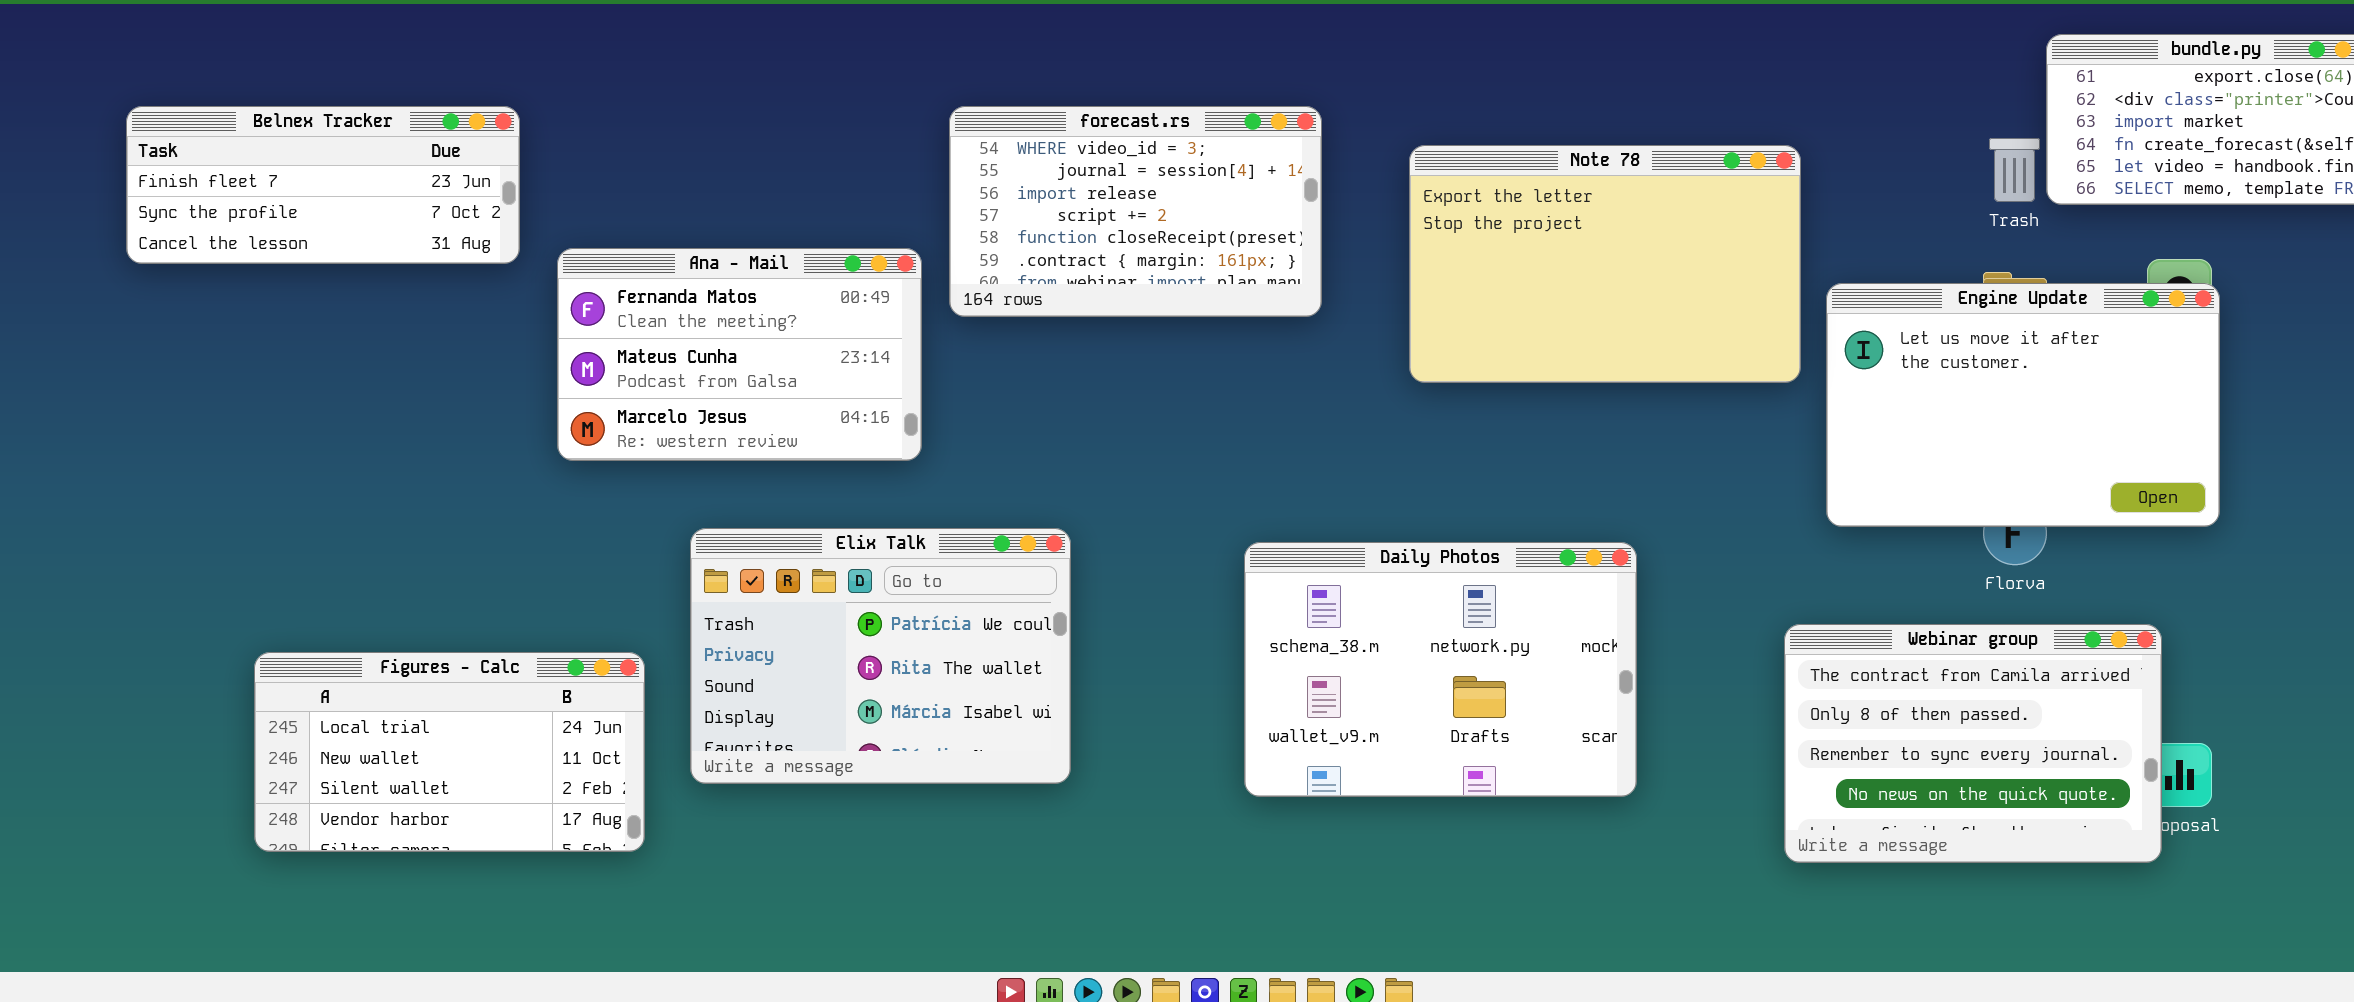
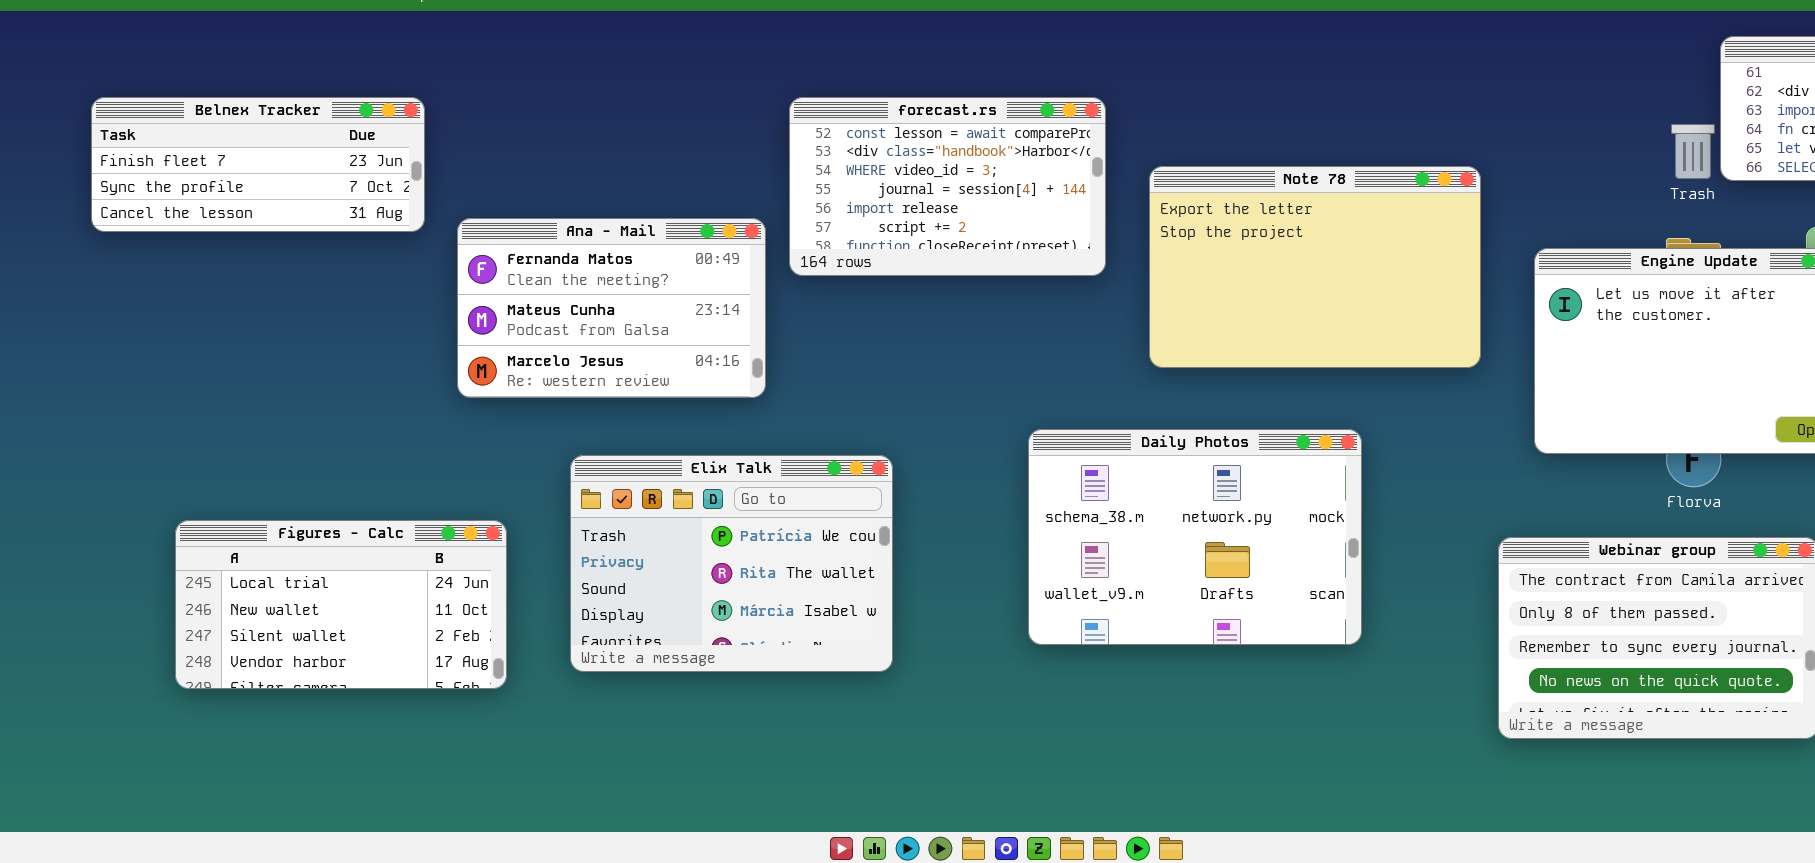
forecast.rs: [949,106,1322,317] -> [789,97,1106,276], scrolled up 2 rows
Note 78: [1409,145,1801,383] -> [1149,166,1481,368], moved
Daily Photos: [1244,542,1637,797] -> [1028,429,1362,645], moved
Figures - Calc: [254,652,645,852] -> [175,520,507,689], moved

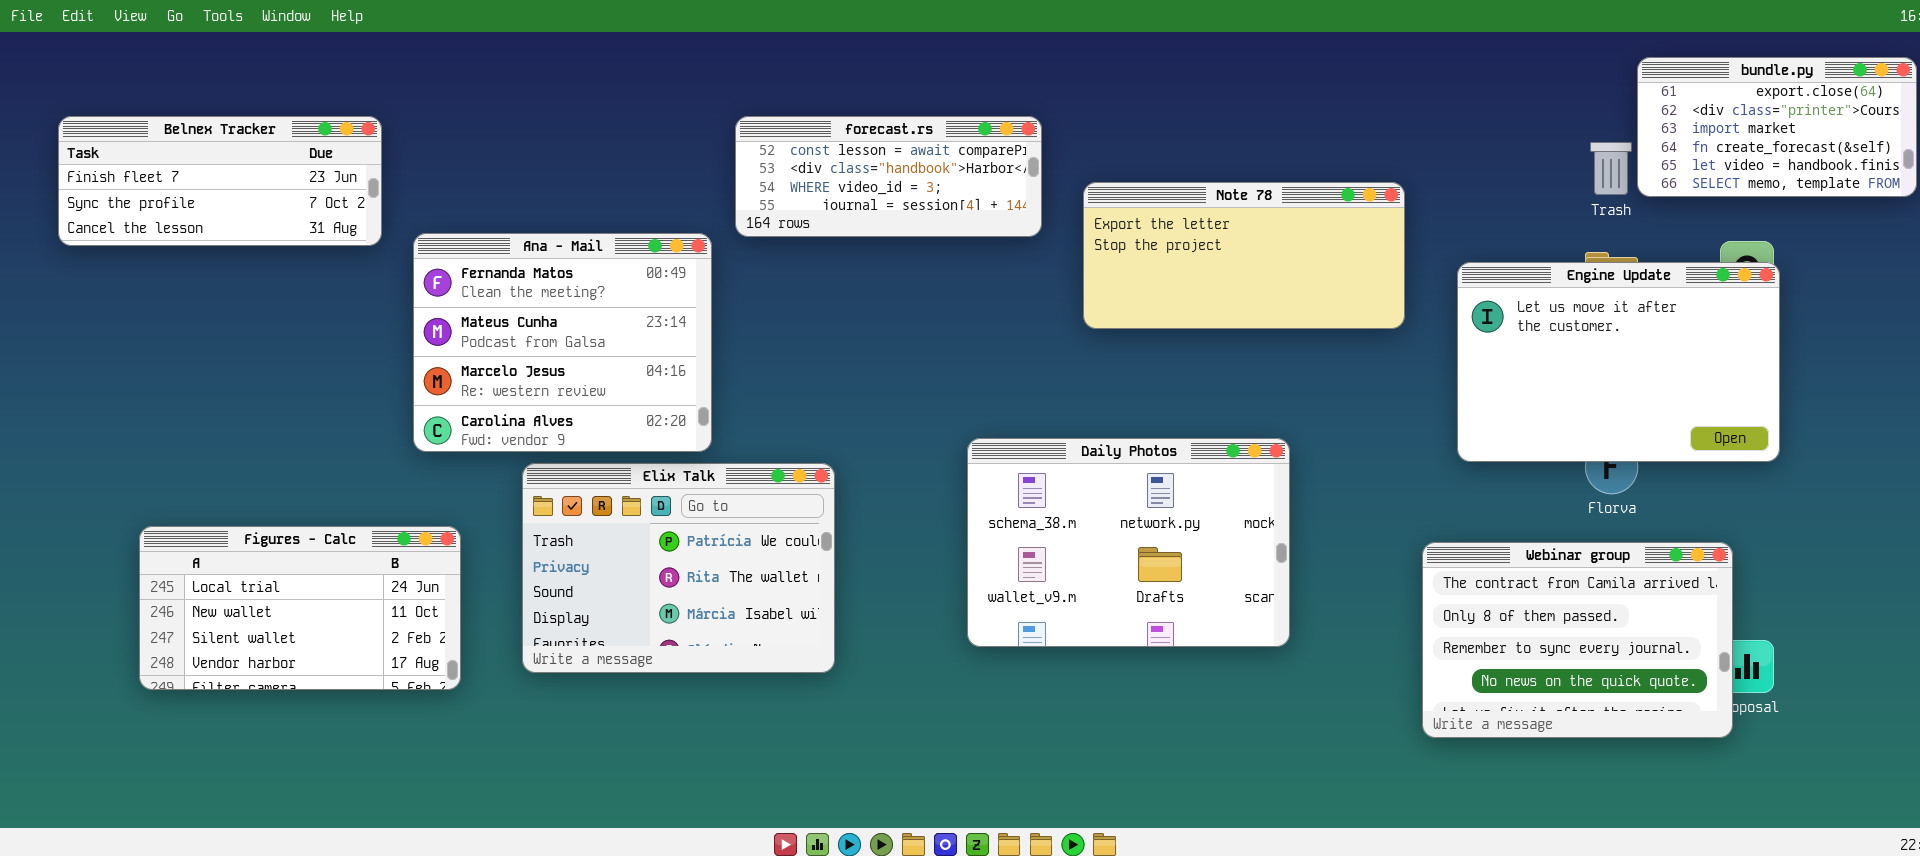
forecast.rs: [789,97,1106,276] -> [735,116,1042,237], resized
Note 78: [1149,166,1481,368] -> [1083,182,1405,329], resized
Ana - Mail: [457,218,766,398] -> [413,233,712,452], resized

